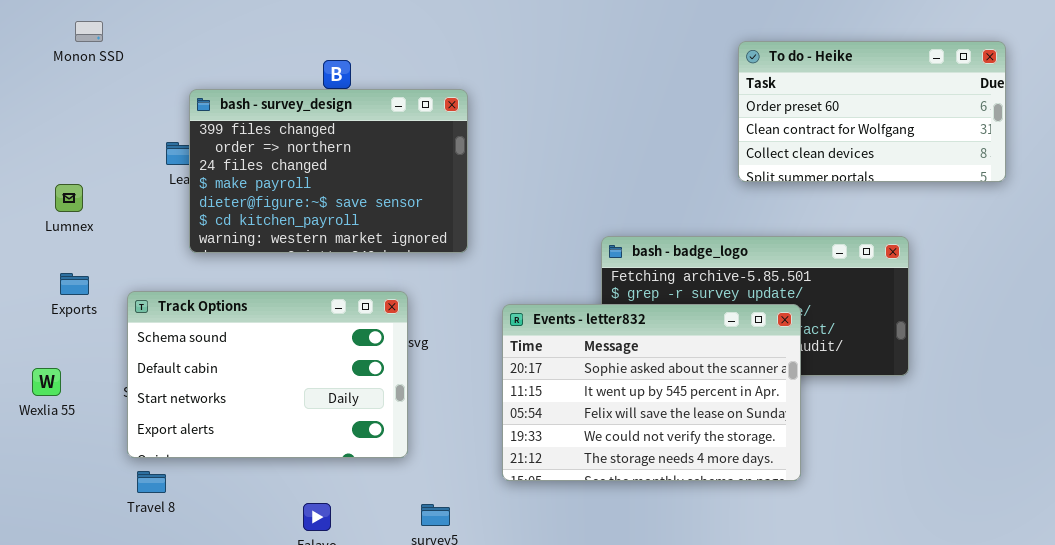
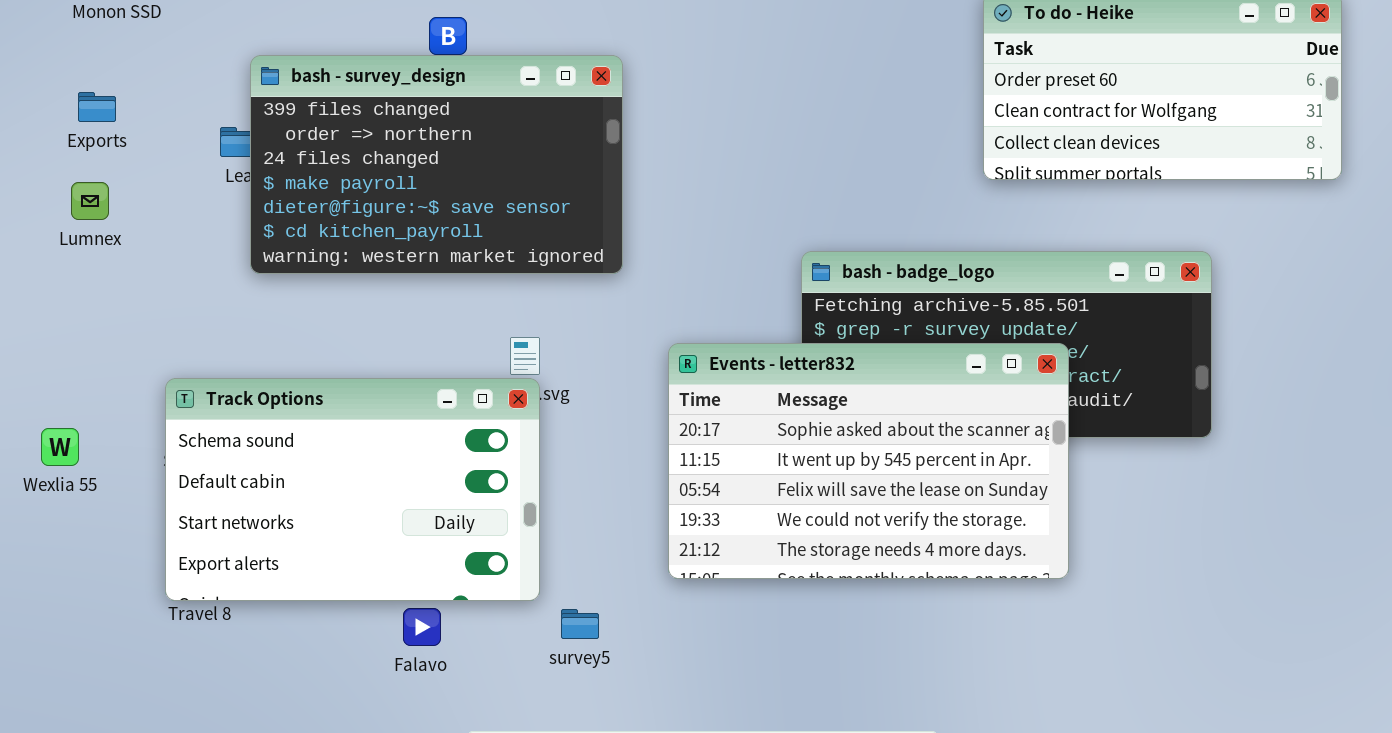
Exports: [60,273,89,295] -> [78,92,116,122], moved
Track Options: [127,291,408,458] -> [165,378,540,601], moved

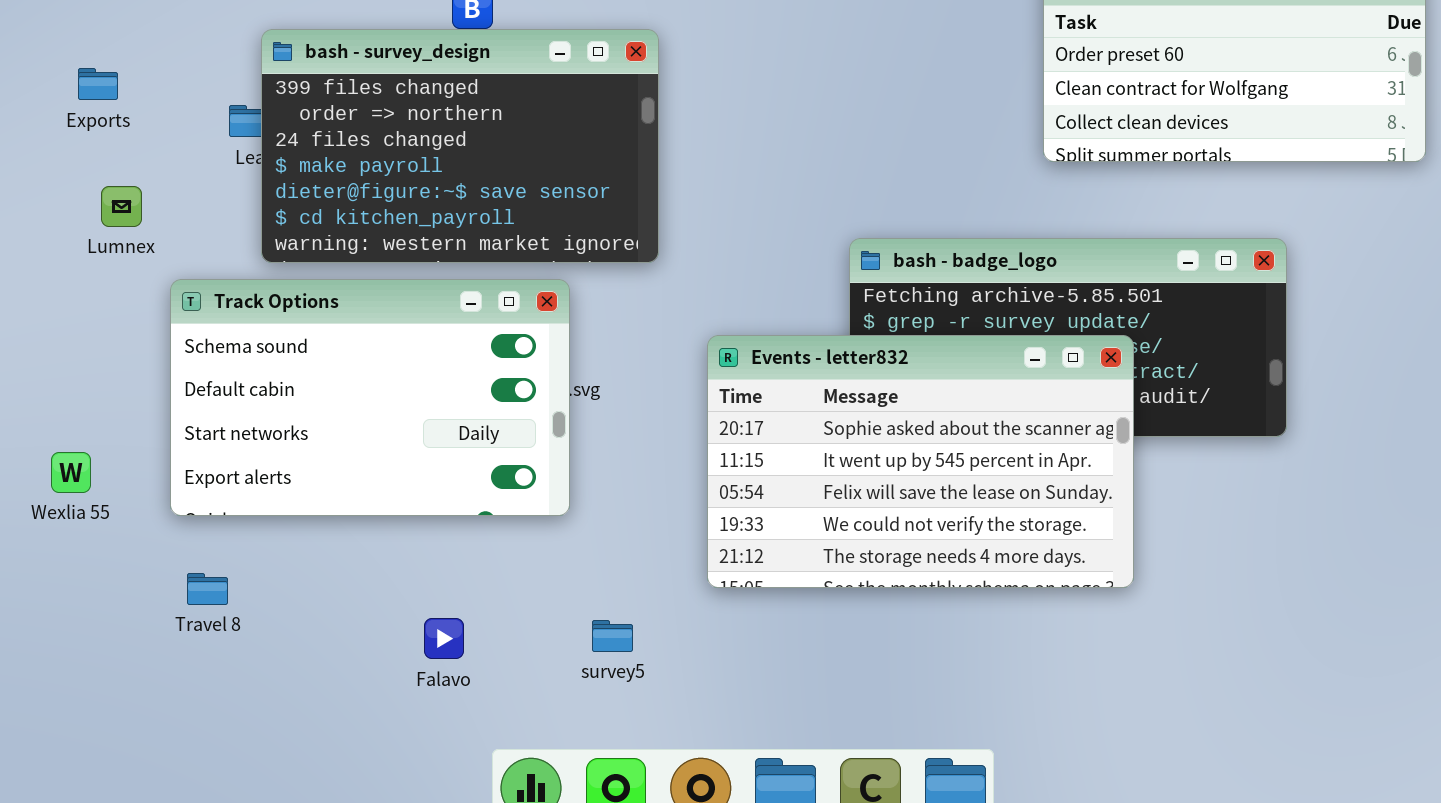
Lumnex: [71,182,109,220] -> [101,186,142,227], moved
Track Options: [165,378,540,601] -> [170,279,570,516], moved
Wexlia 55: [41,428,79,466] -> [51,452,91,493], moved

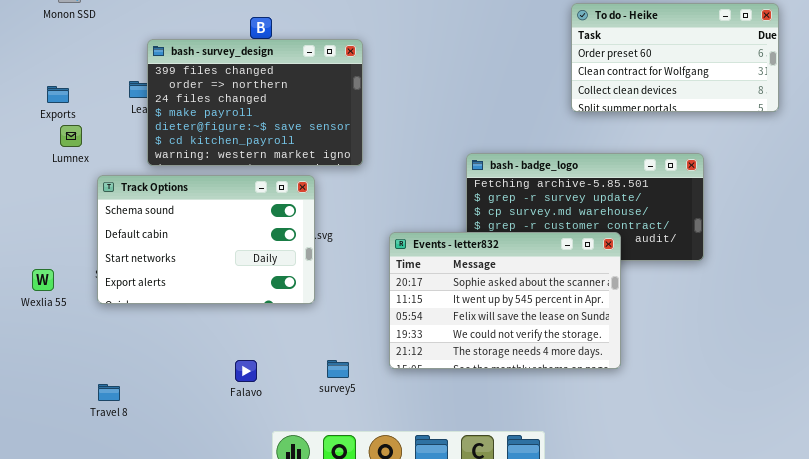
Exports: [78,68,118,100] -> [47,86,69,103], moved
Events - letter832: [707,335,1134,588] -> [389,232,621,369], moved
Travel 8: [187,573,228,605] -> [98,384,120,401], moved

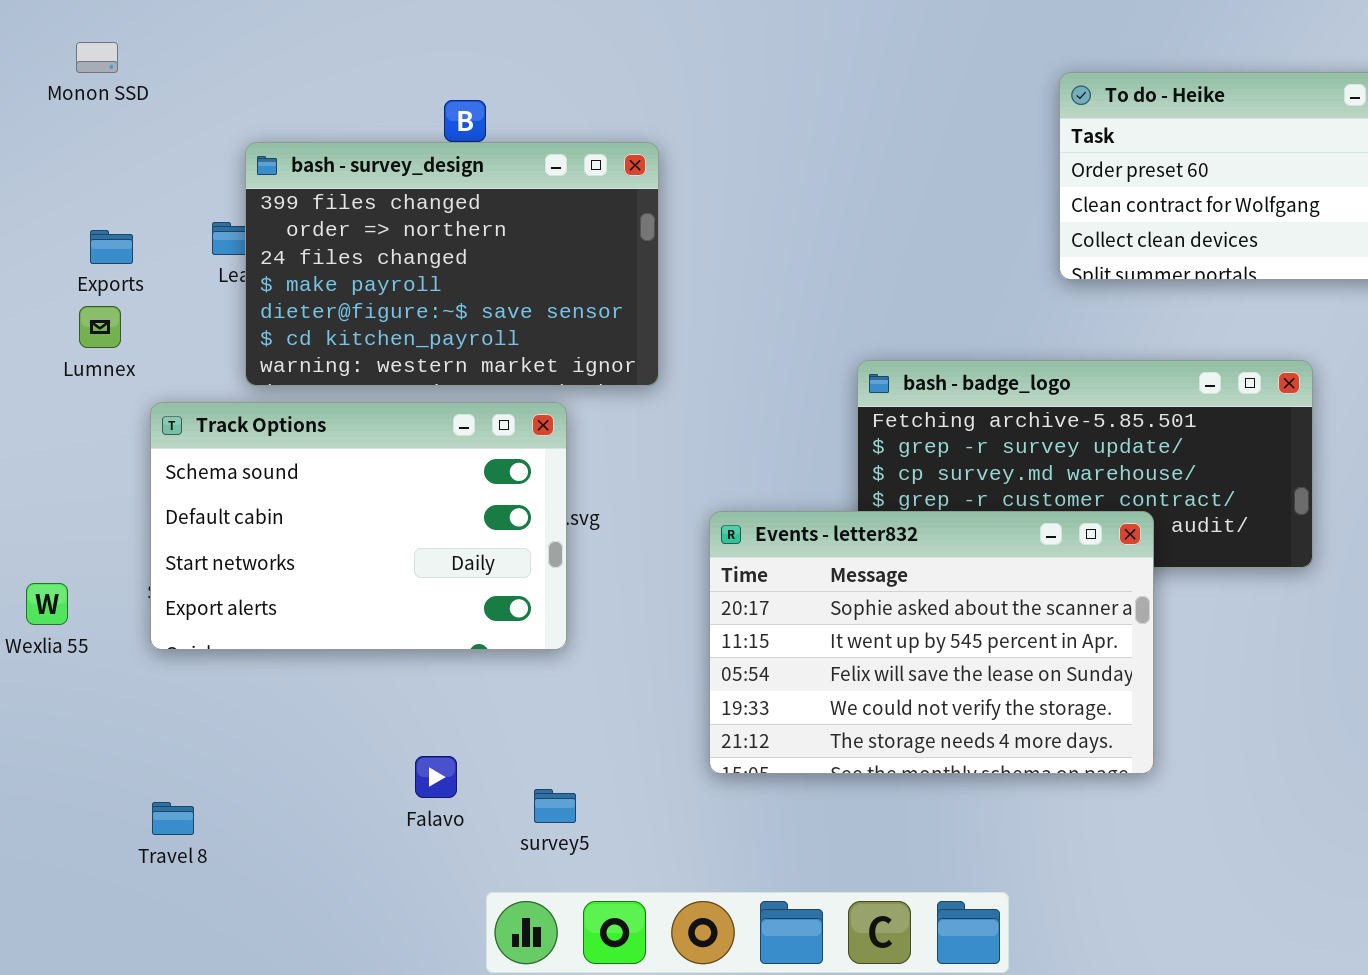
Exports: [47,86,69,103] -> [90,230,133,264], moved
survey5: [327,360,349,378] -> [534,789,576,823], moved

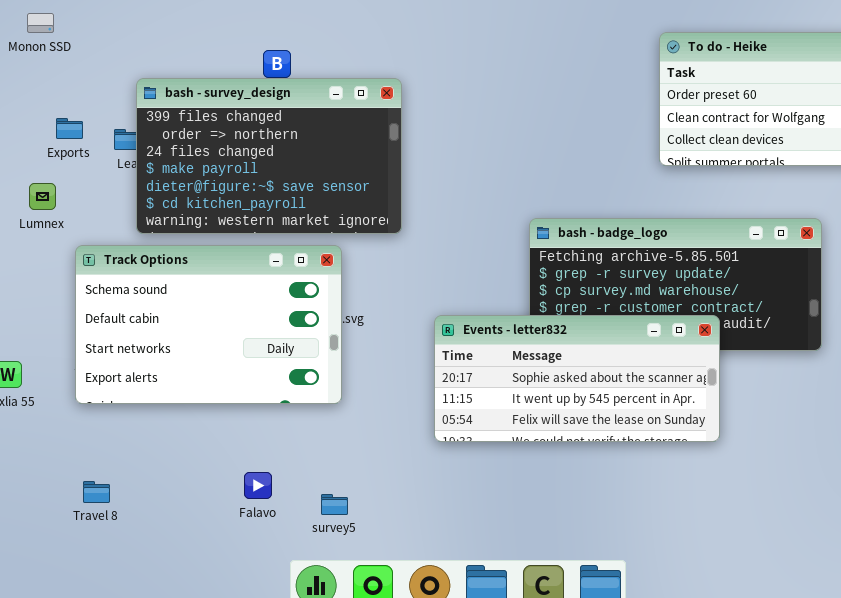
Exports: [90,230,133,264] -> [56,118,83,139], moved
Events - letter832: [709,511,1154,774] -> [434,315,720,442], resized
Travel 8: [152,802,194,835] -> [83,481,110,503], moved

